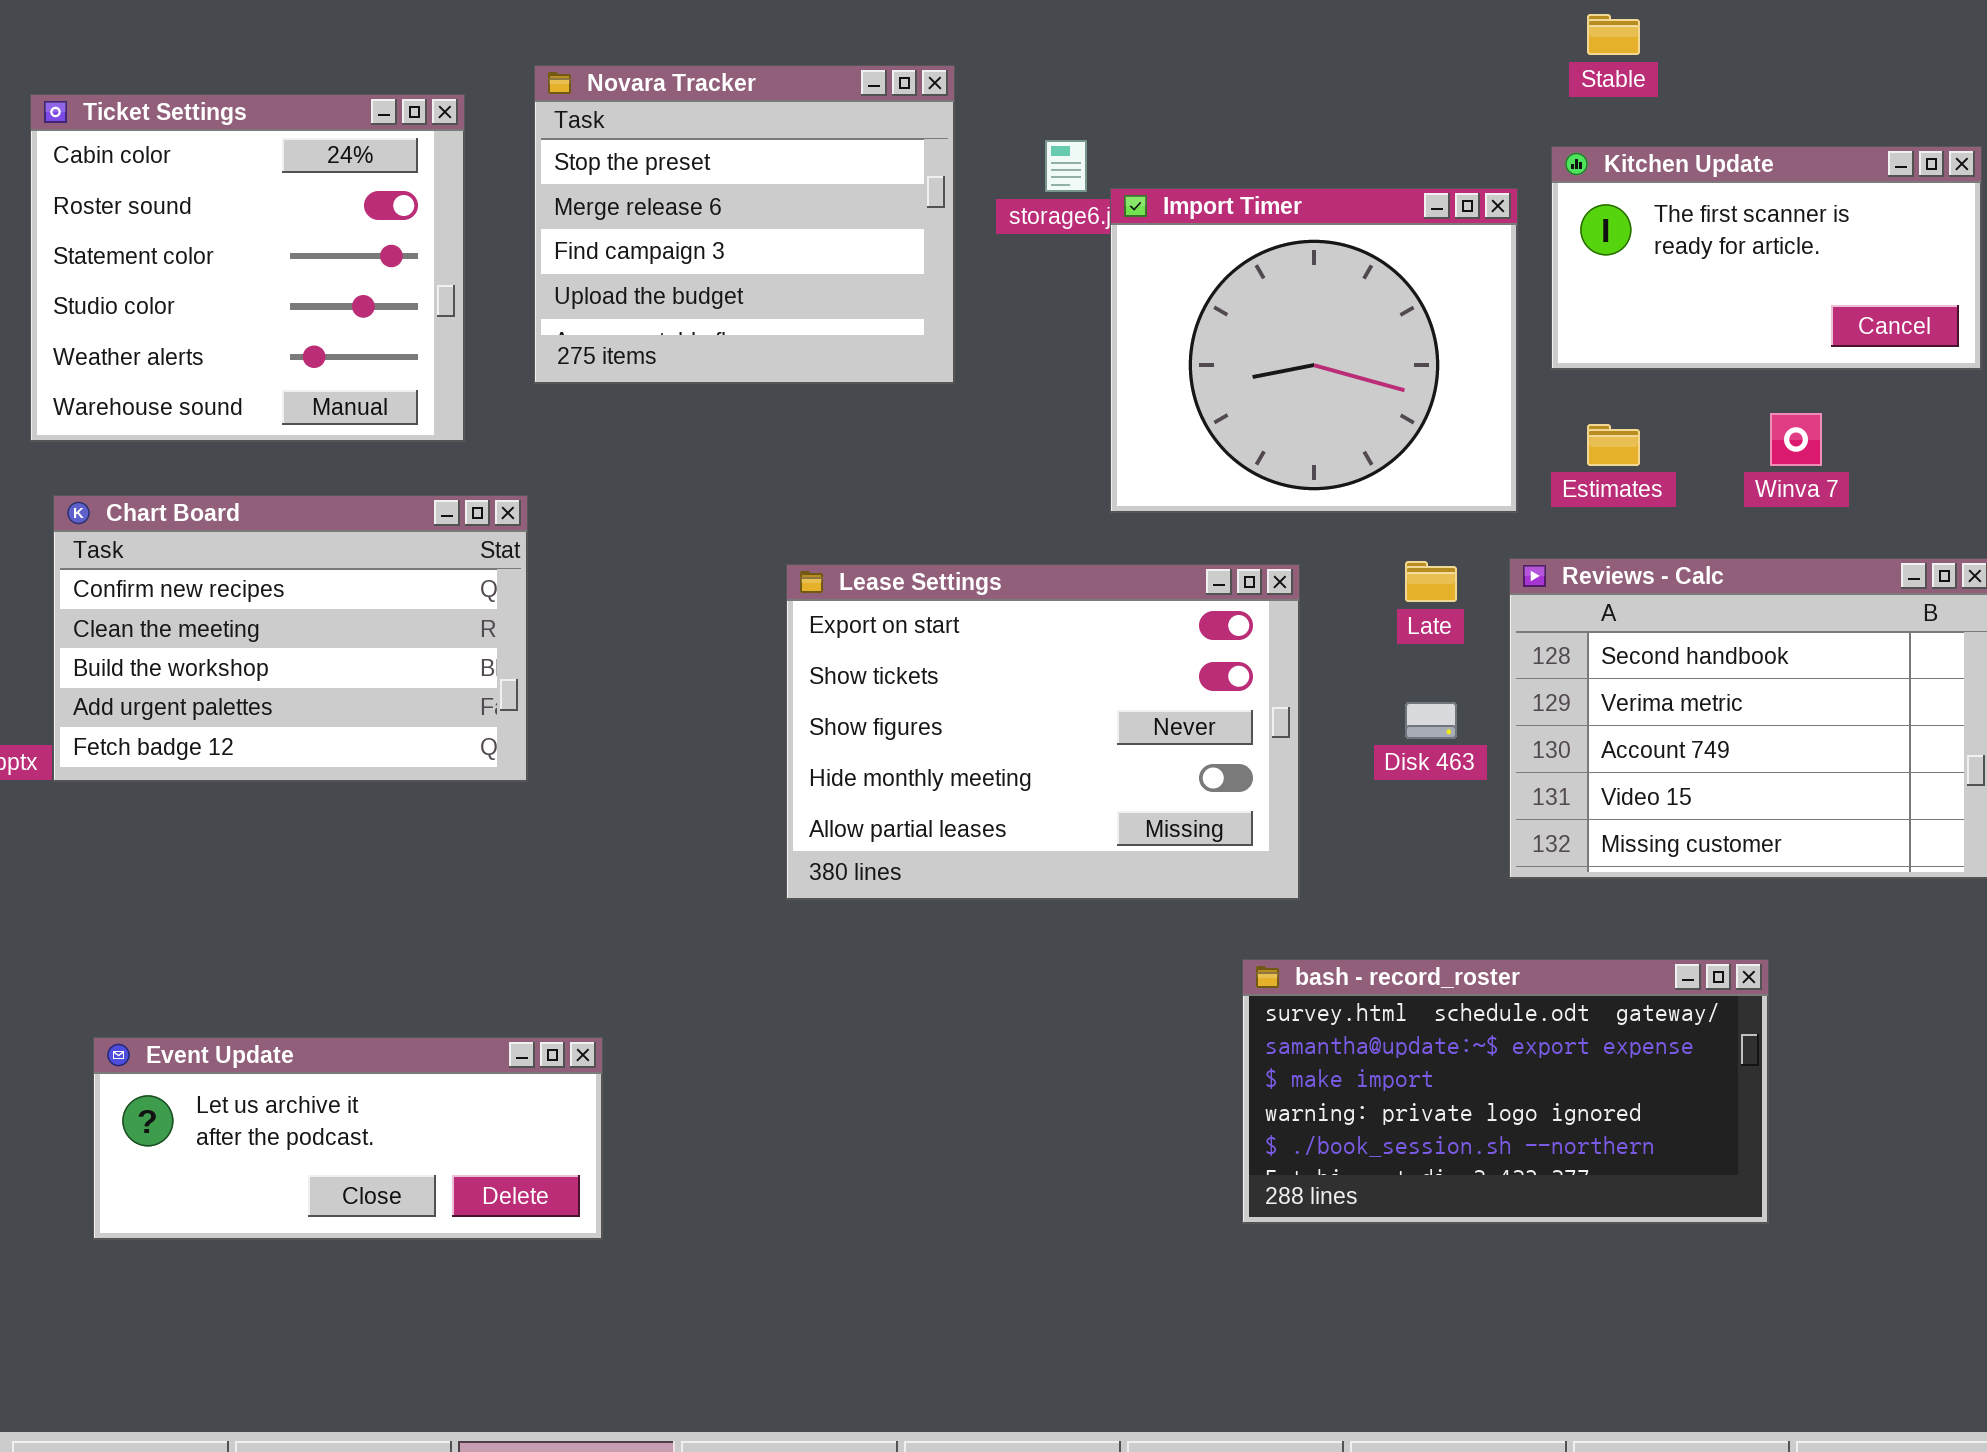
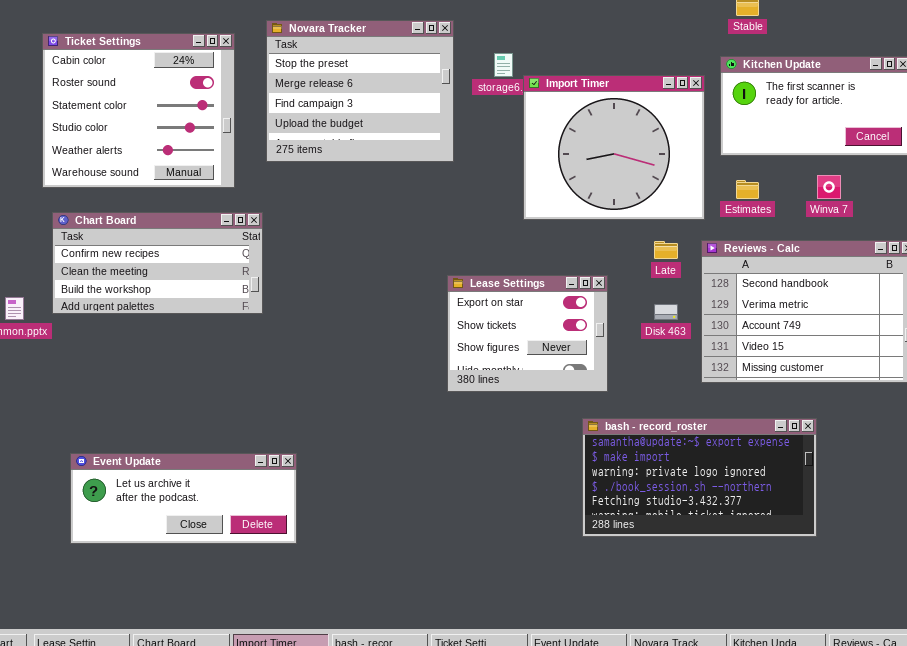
Chart Board: [53,495,528,782] -> [52,212,263,314], resized
Lease Settings: [786,564,1300,900] -> [447,275,608,392], resized
bash - record_roster: [1242,959,1769,1224] -> [582,418,817,537], scrolled down 1 row

